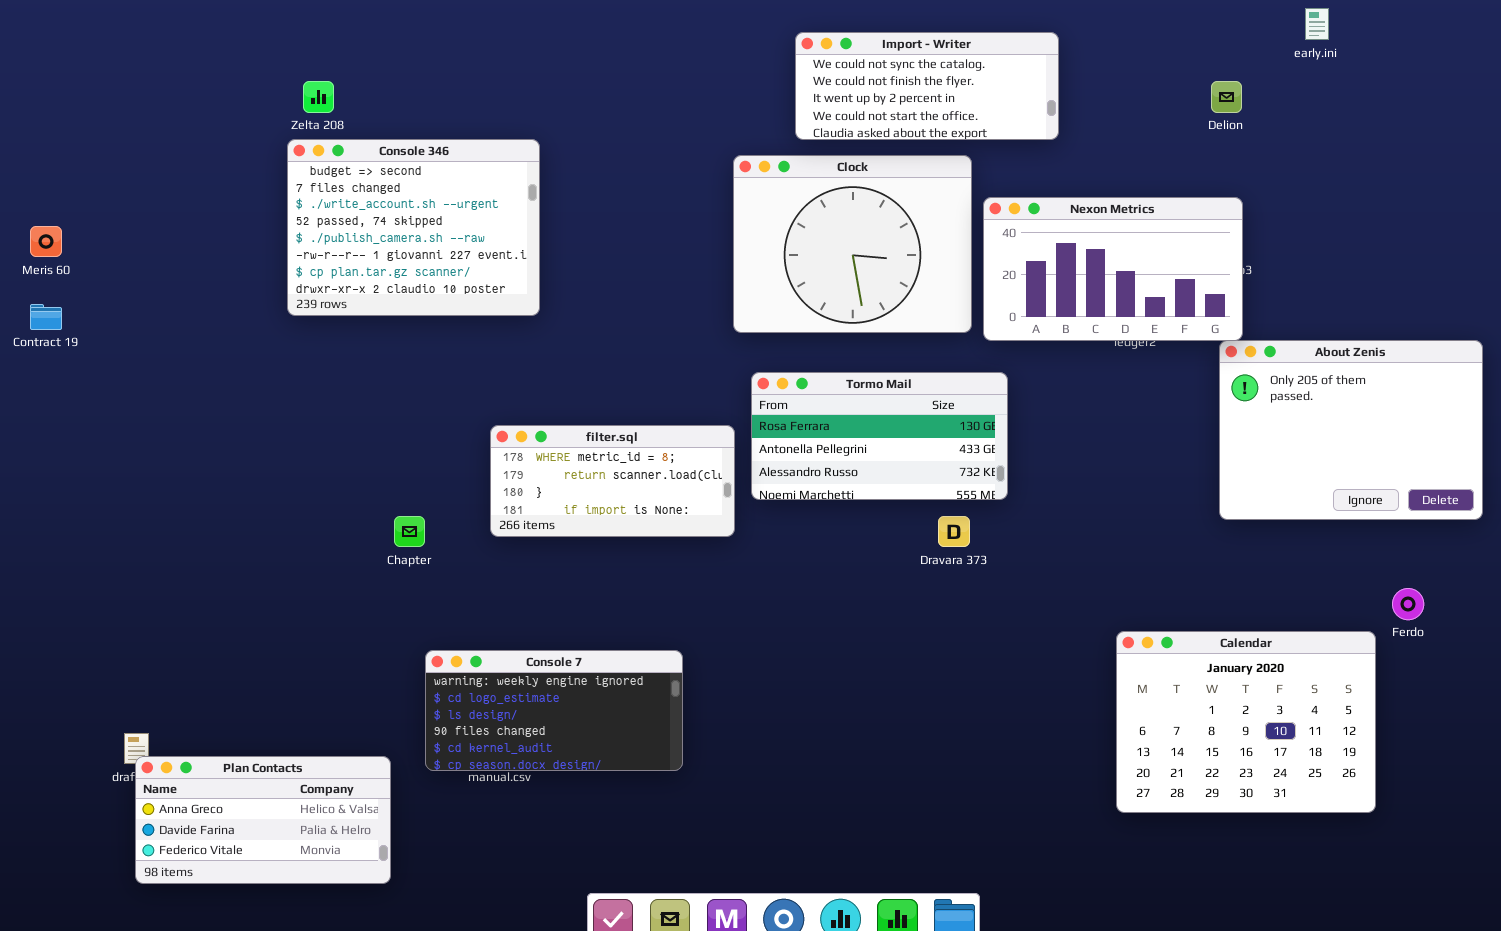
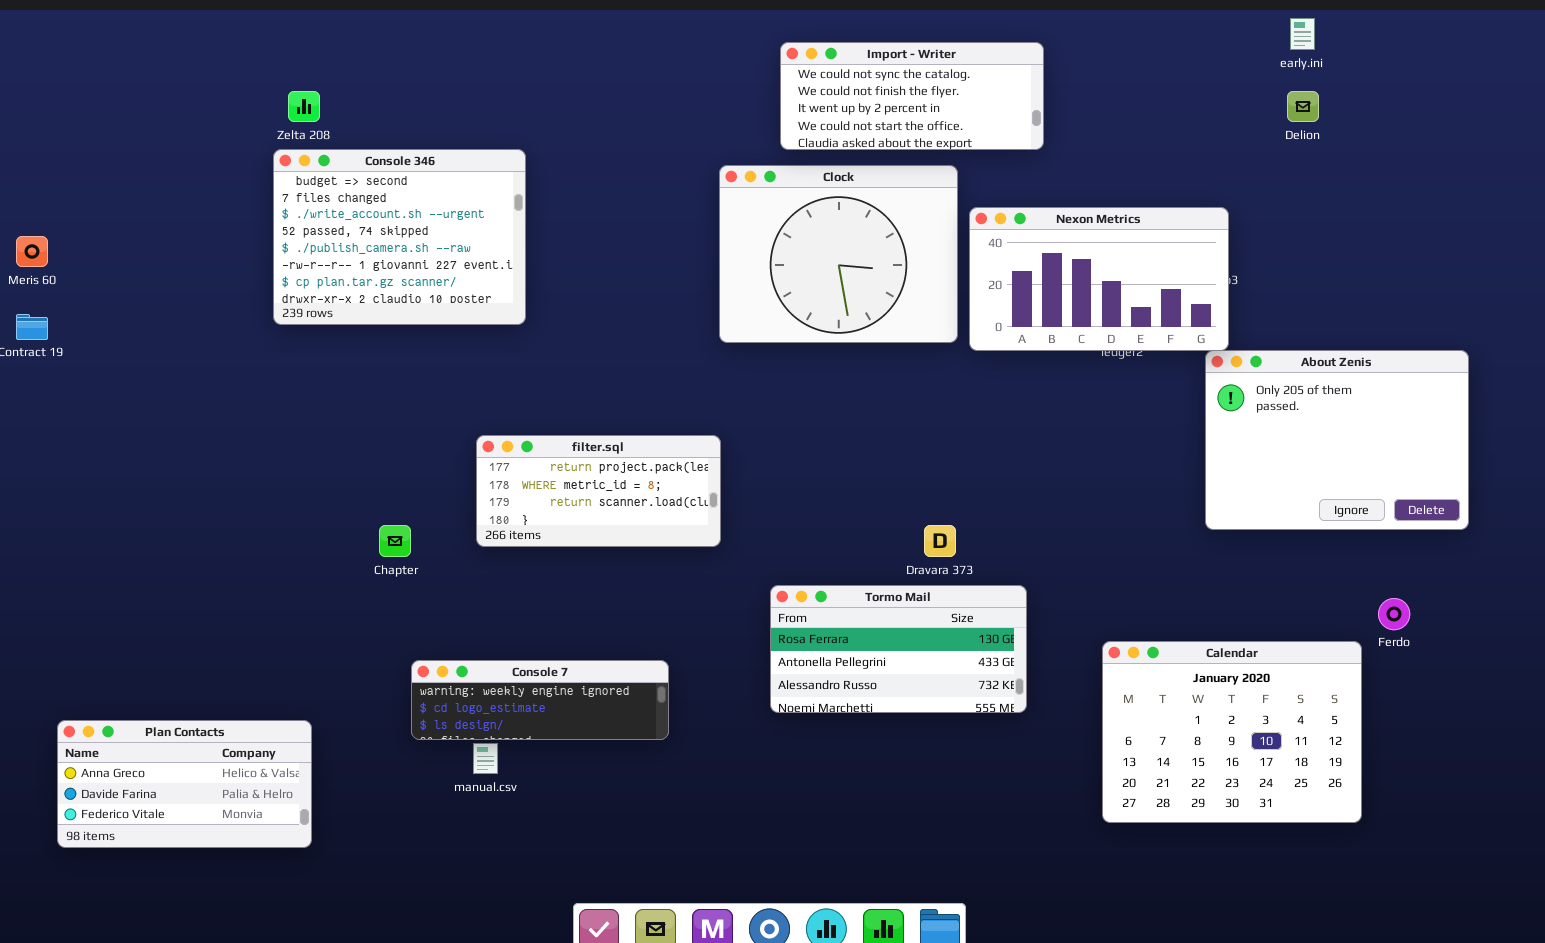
Delion: [1211,81,1242,113] -> [1287,91,1319,122], moved
Tormo Mail: [751,372,1008,500] -> [770,585,1027,713], moved
filter.sql: [490,425,735,537] -> [476,435,721,547], scrolled up 1 row
Console 7: [425,650,683,771] -> [411,660,669,740], resized
Plan Contacts: [135,756,391,884] -> [57,720,312,848], moved

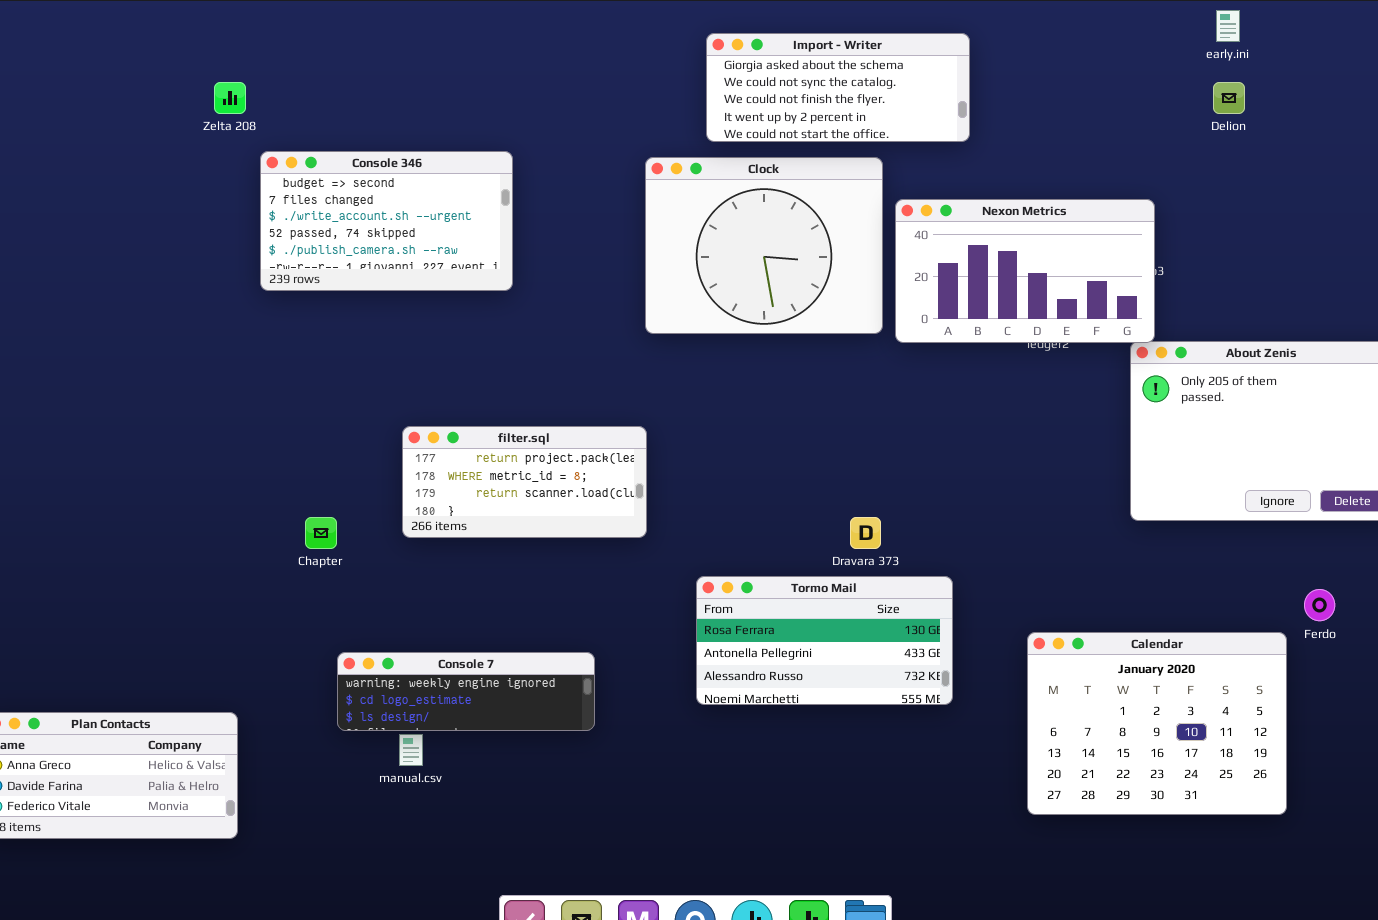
Import - Writer: [780,42,1044,150] -> [706,33,970,142], scrolled up 1 row
Console 346: [273,149,526,325] -> [260,151,513,291], moved, resized

